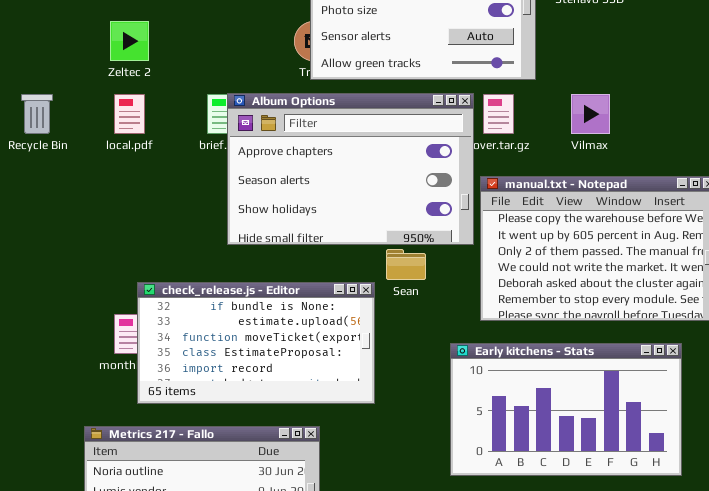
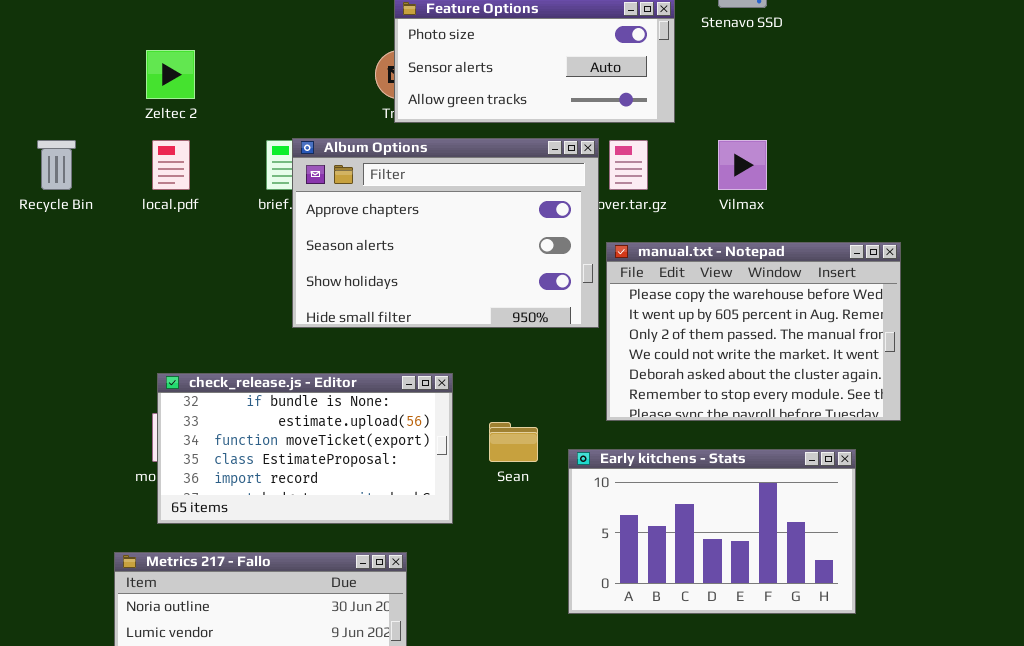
Sean: [386,249,426,280] -> [489,422,538,462], moved
check_release.js - Editor: [137,282,375,404] -> [157,373,453,524], moved

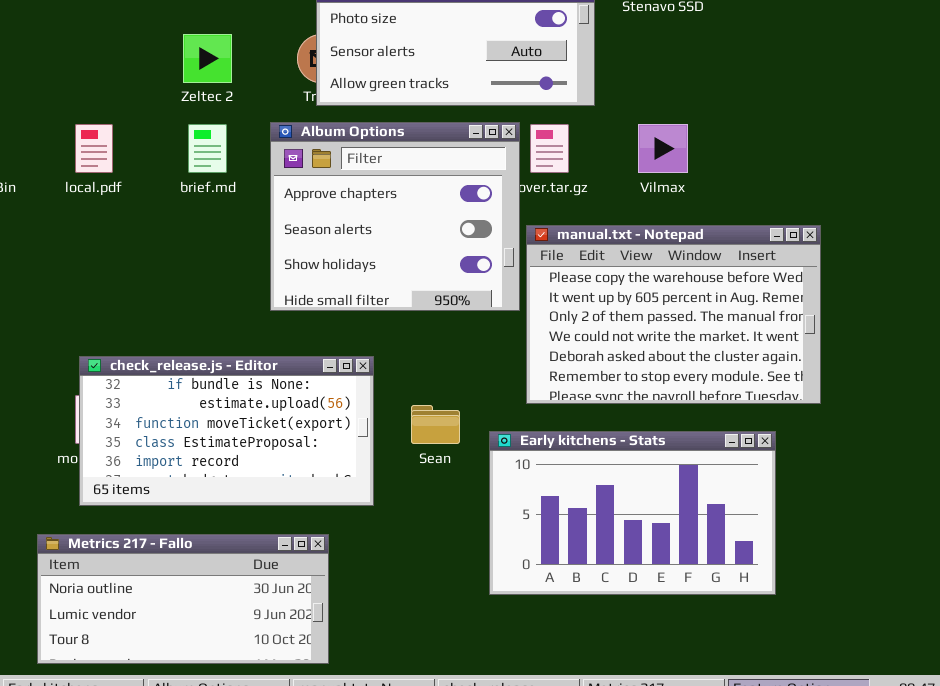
Zeltec 2: [146,50,195,99] -> [183,34,232,83], moved
Album Options: [292,138,599,328] -> [270,122,520,311], resized

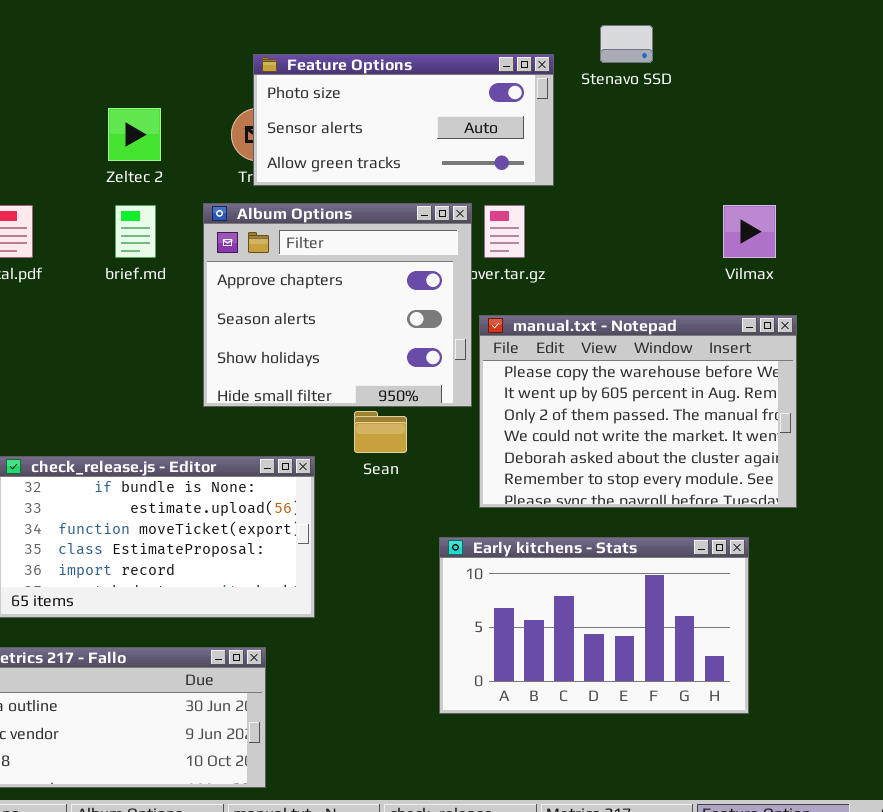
Vilmax: [638,124,688,173] -> [723,205,776,258], moved
Sean: [411,405,460,444] -> [354,411,407,453], moved

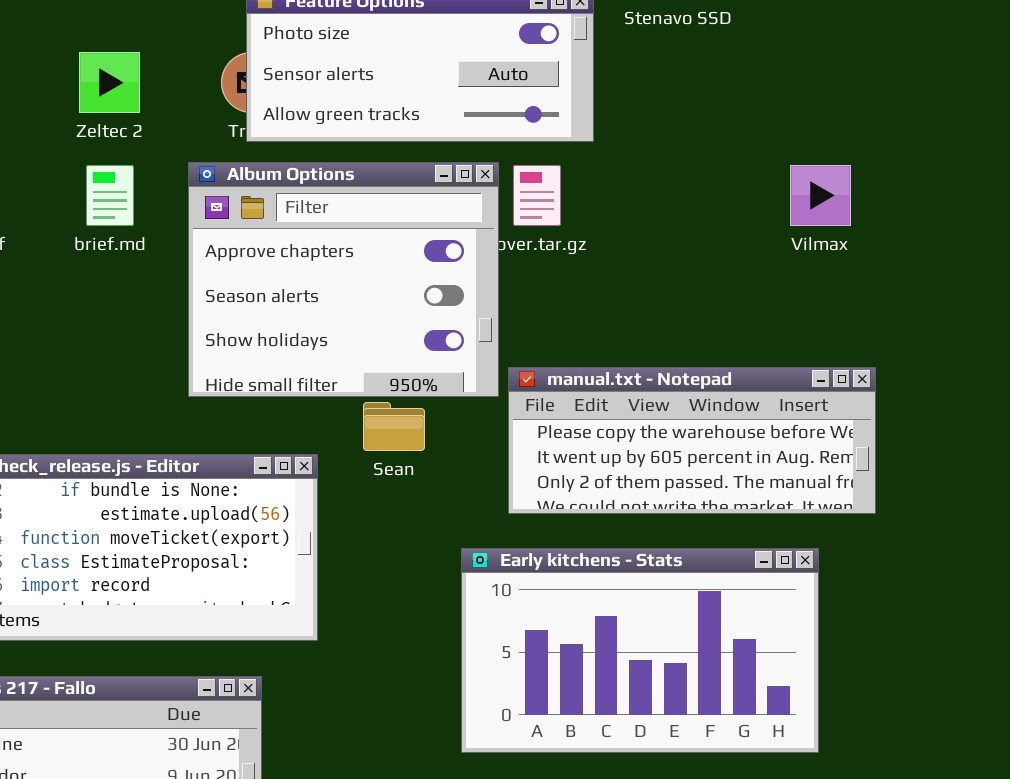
manual.txt - Notepad: [479,315,797,508] -> [508,367,876,514], resized

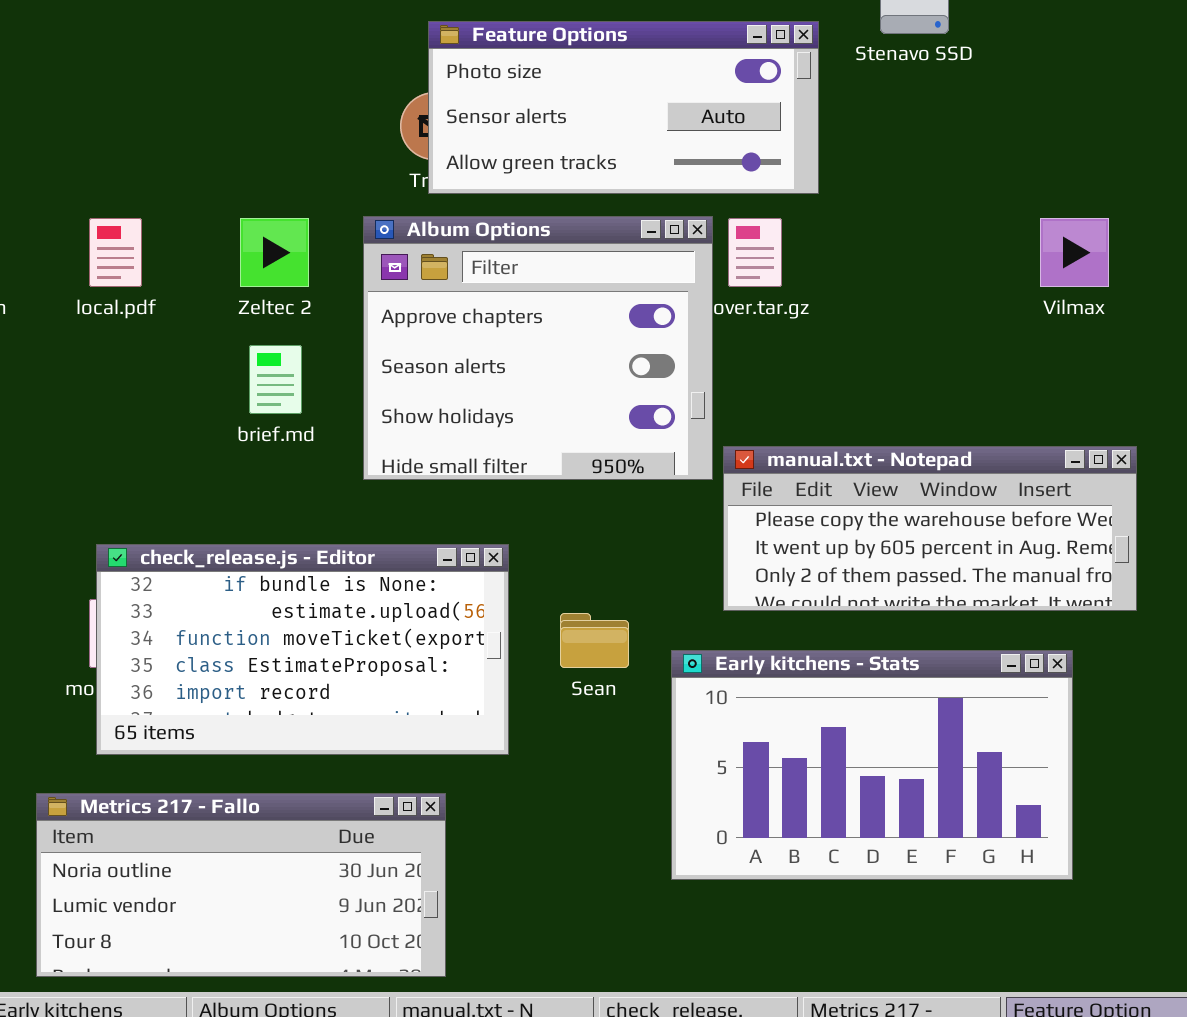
Zeltec 2: [79,52,140,113] -> [240,218,309,287], moved
brief.md: [86,165,134,226] -> [249,345,302,414], moved
Sean: [363,402,425,451] -> [560,613,629,668], moved

